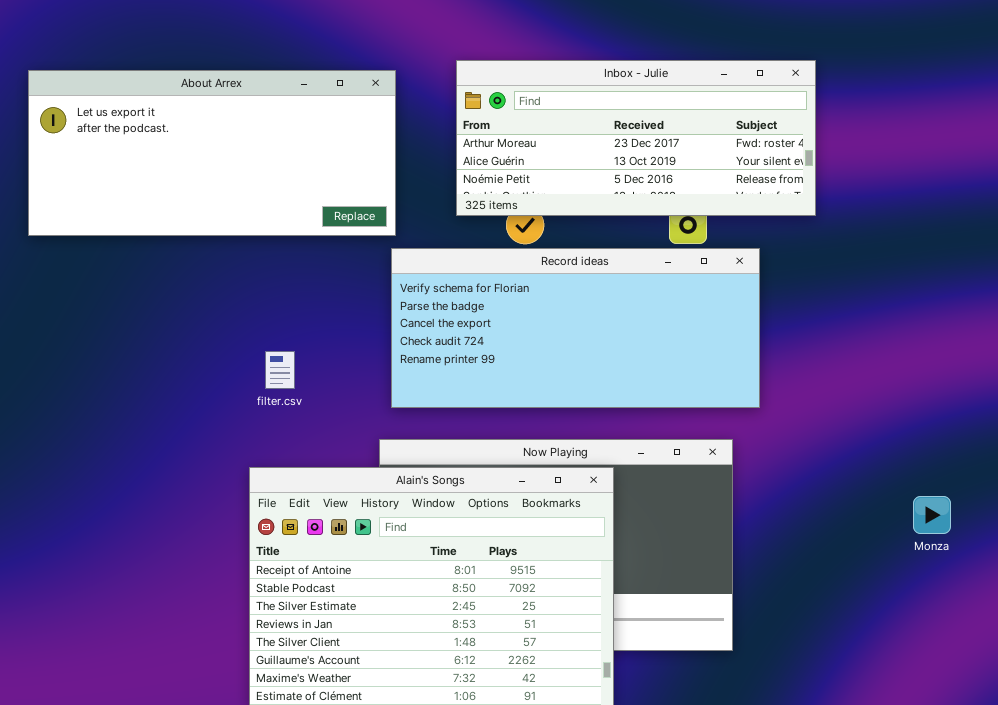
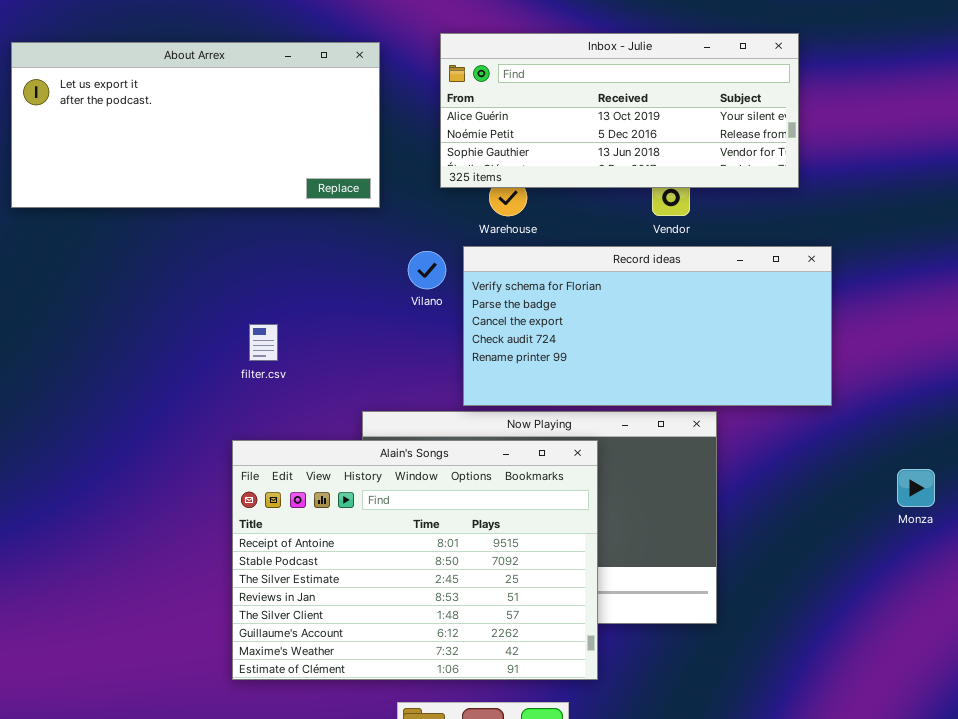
Inbox - Julie: [456,60,816,216] -> [440,33,799,188], scrolled down 1 row
Record ideas: [391,248,760,408] -> [463,246,832,406], moved

